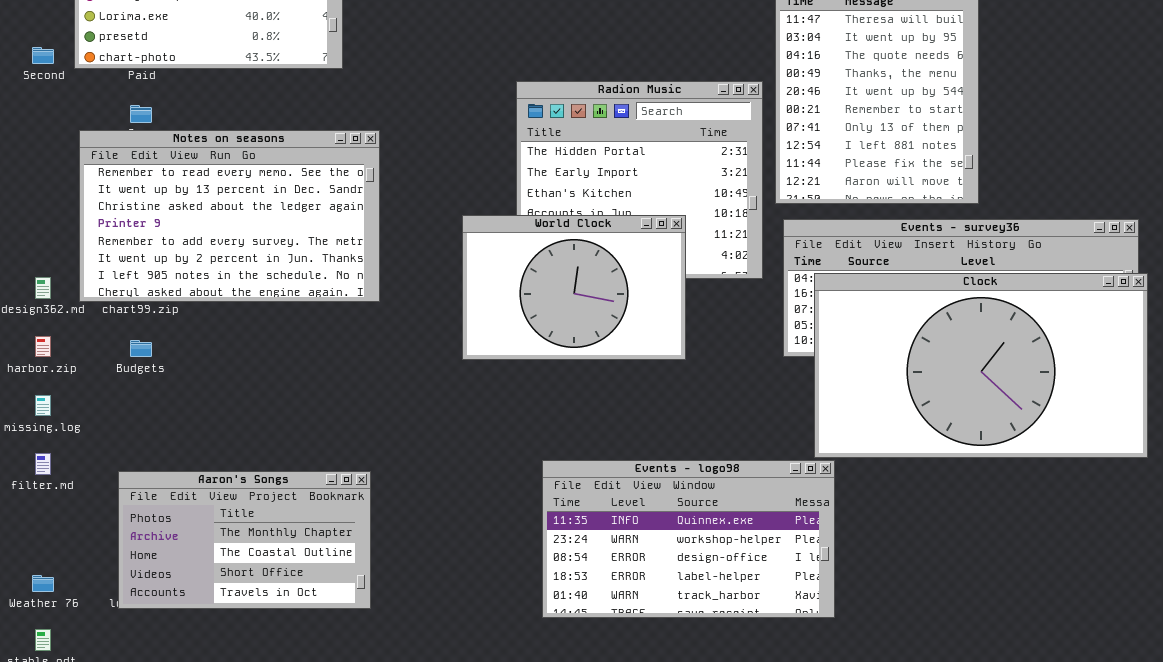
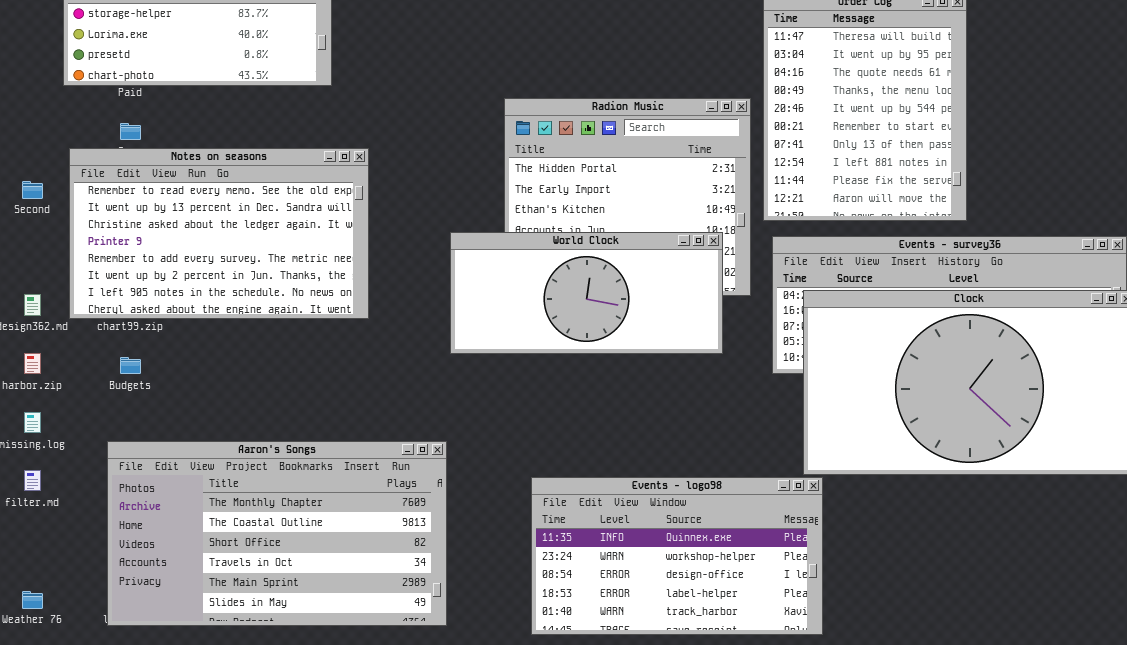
Second: [32,47,54,64] -> [22,181,43,199], moved
World Clock: [462,215,686,360] -> [450,232,723,354], resized
Aaron's Songs: [118,471,371,609] -> [107,441,447,626], resized

